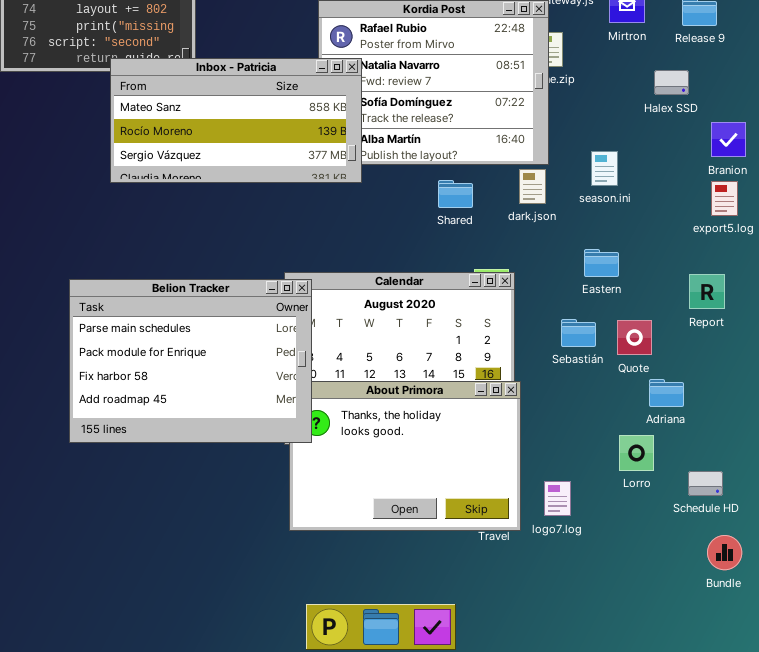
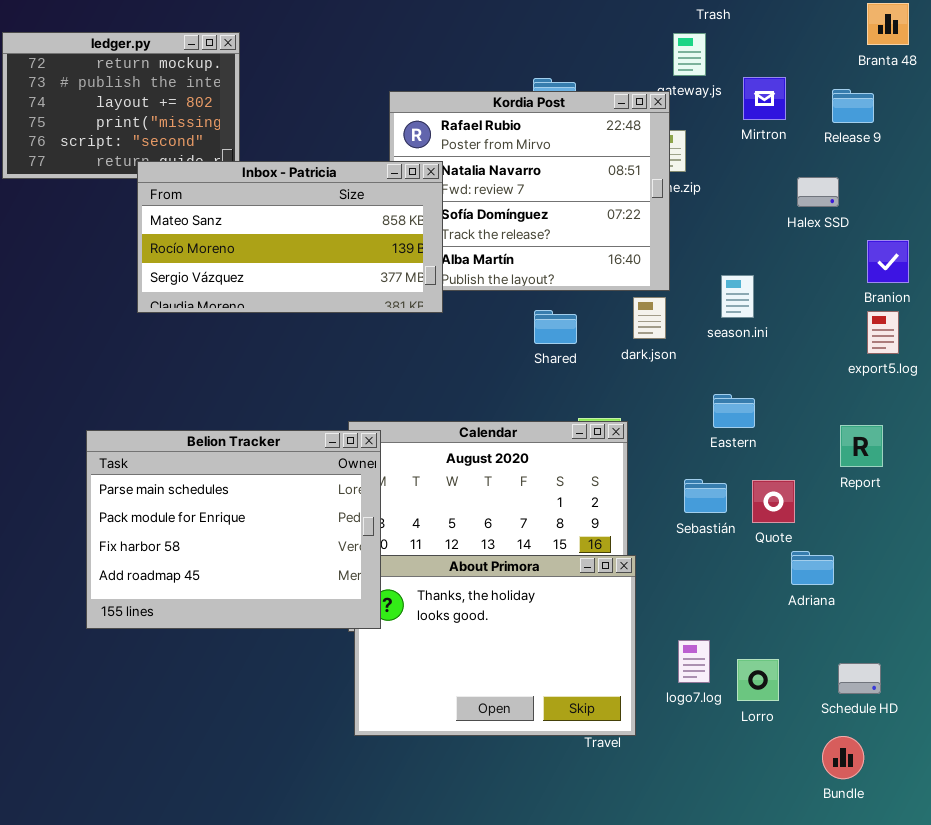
Lorro: [619,435,654,471] -> [737,659,779,701], moved
logo7.log: [544,481,571,516] -> [678,640,710,683], moved
Bundle: [707,535,742,570] -> [822,736,864,779], moved

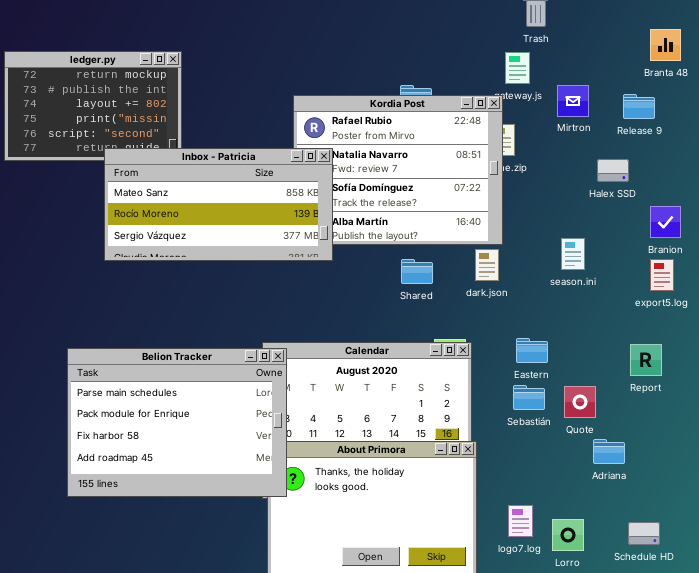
season.ini: [721,275,754,318] -> [561,238,585,270], moved
Eastern: [713,394,755,428] -> [516,338,548,363], moved

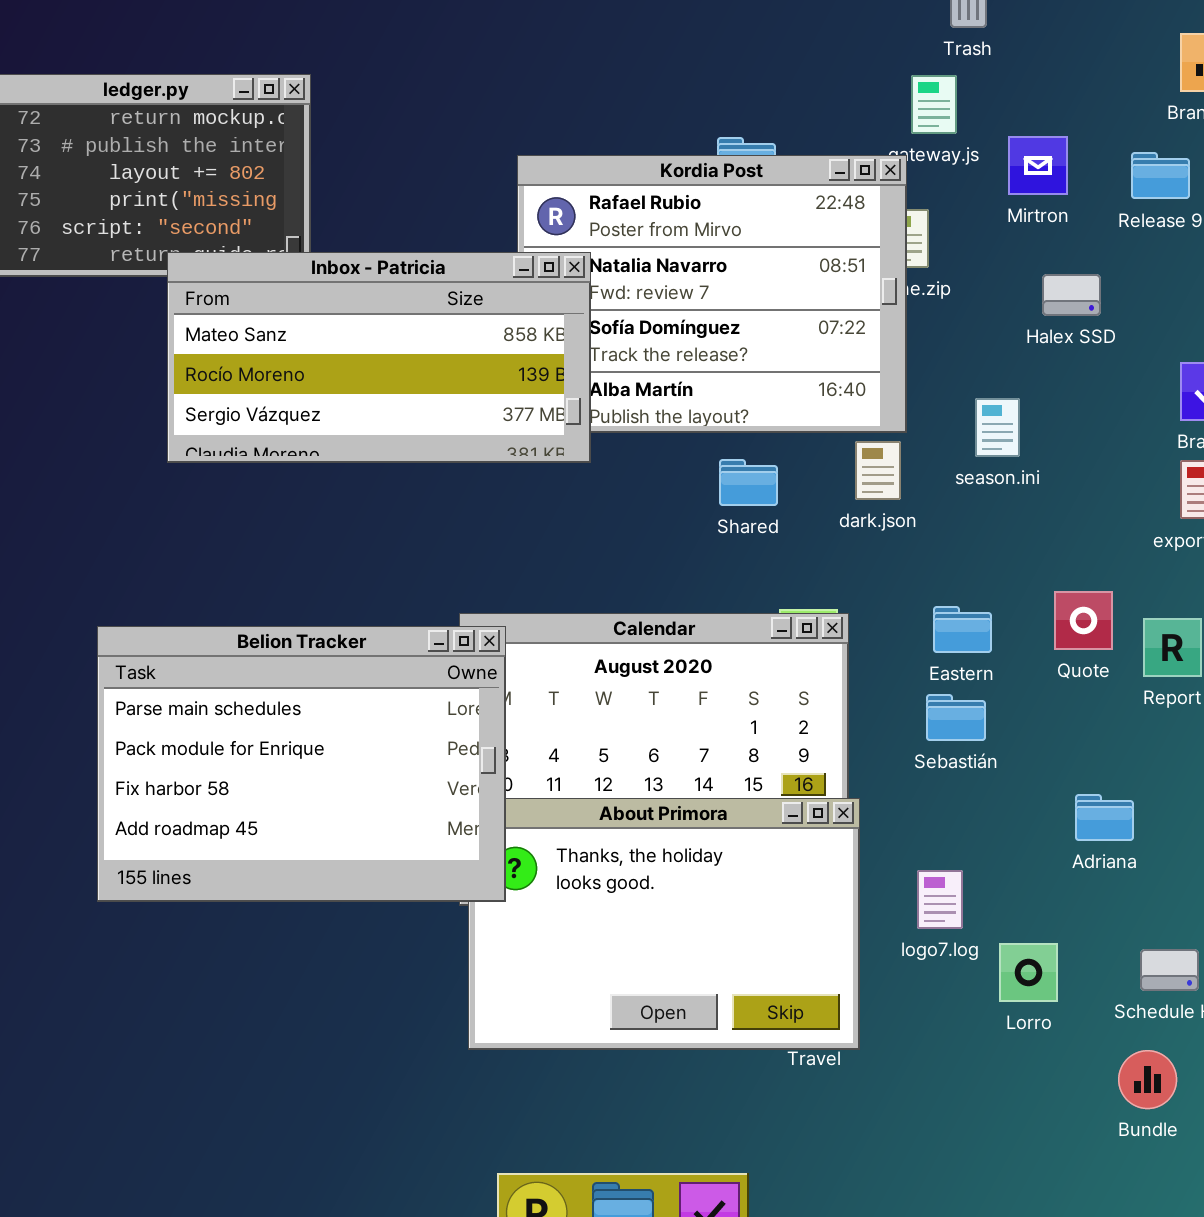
Halex SSD: [597,159,629,182] -> [1042,274,1101,316], moved
season.ini: [561,238,585,270] -> [975,398,1020,457], moved
Quote: [564,386,596,418] -> [1054,591,1113,650], moved
logo7.log: [508,505,533,537] -> [917,870,963,929], moved

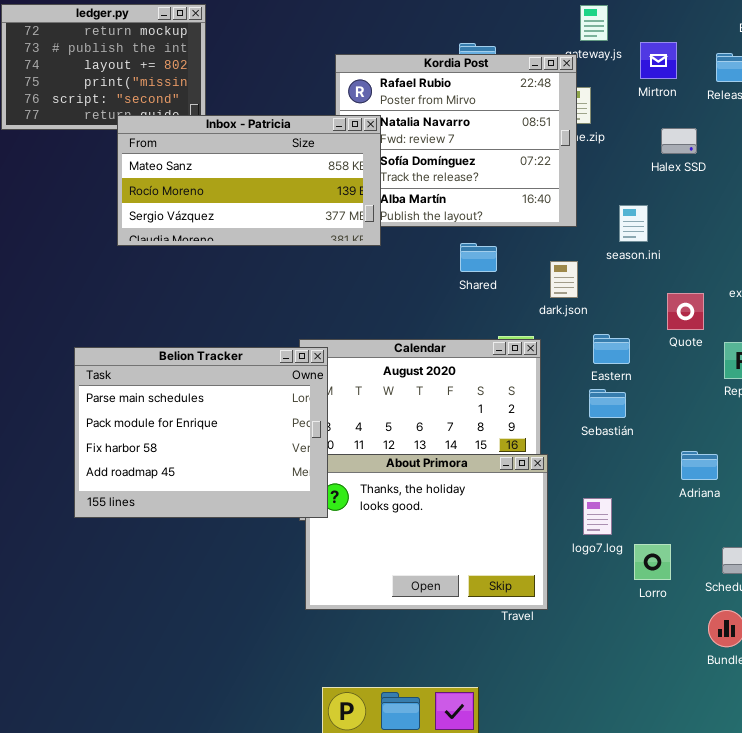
dark.json: [855,441,901,500] -> [550,261,578,298], moved
Quote: [1054,591,1113,650] -> [667,293,704,330], moved

